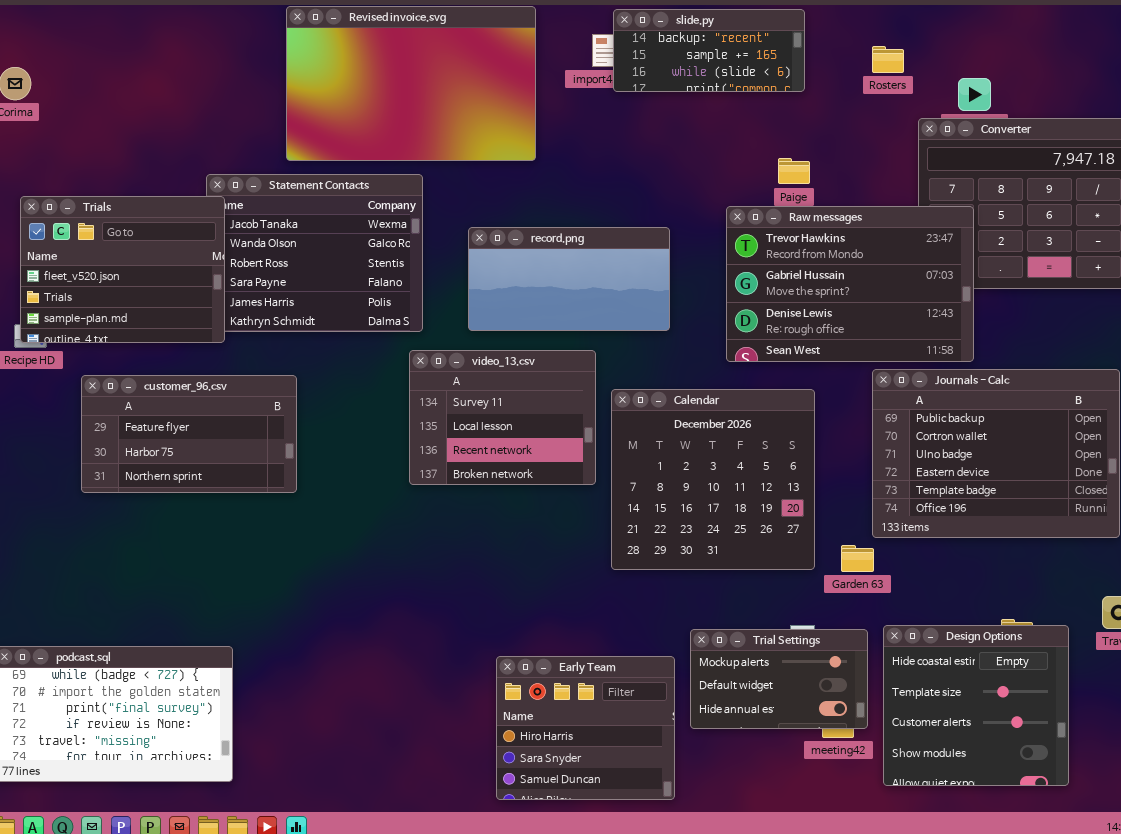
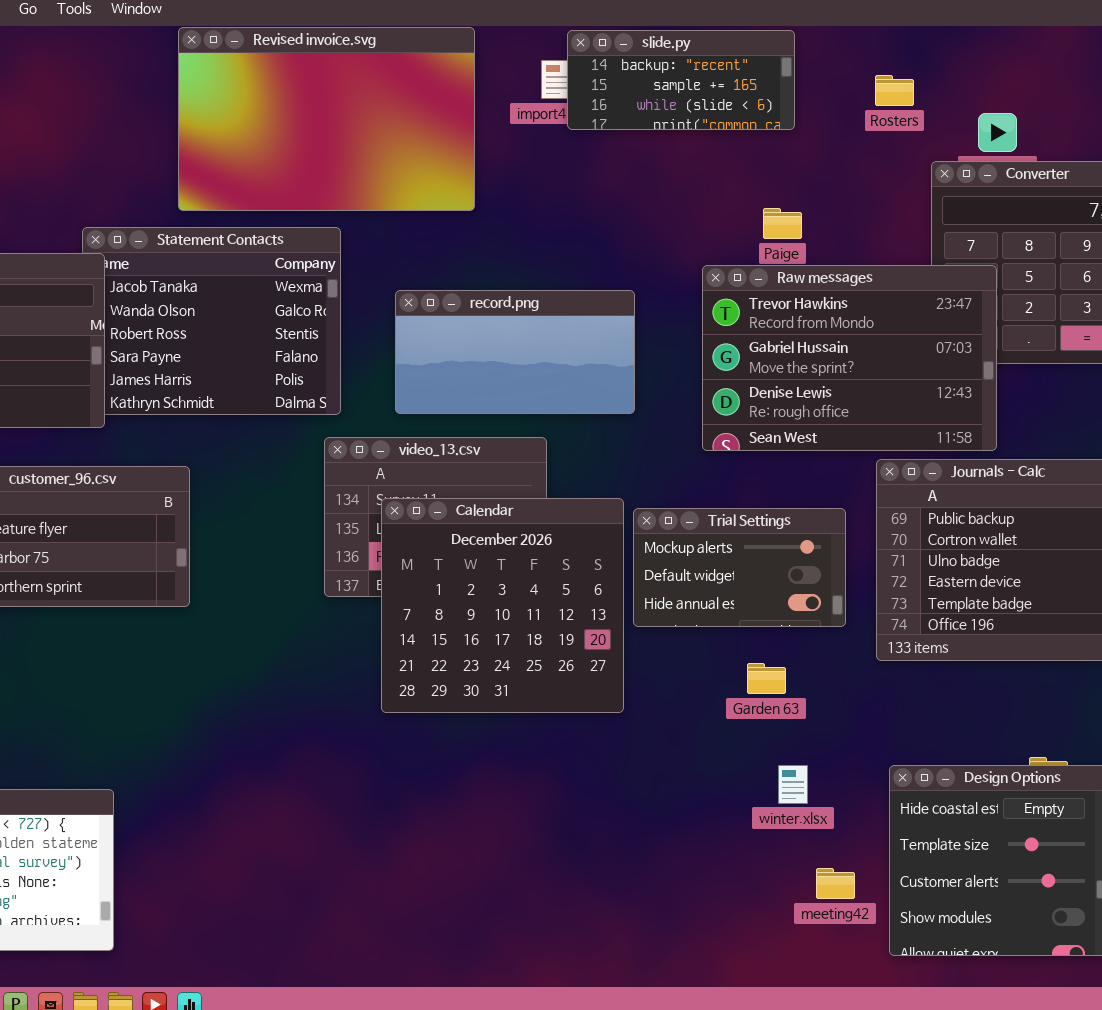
Calendar: [611,389,815,570] -> [381,498,624,713], moved
Garden 63: [841,545,874,572] -> [747,663,786,694], moved
Trial Settings: [690,629,868,729] -> [633,508,846,627], moved
Early Team: [496,656,675,800] -> none, closed

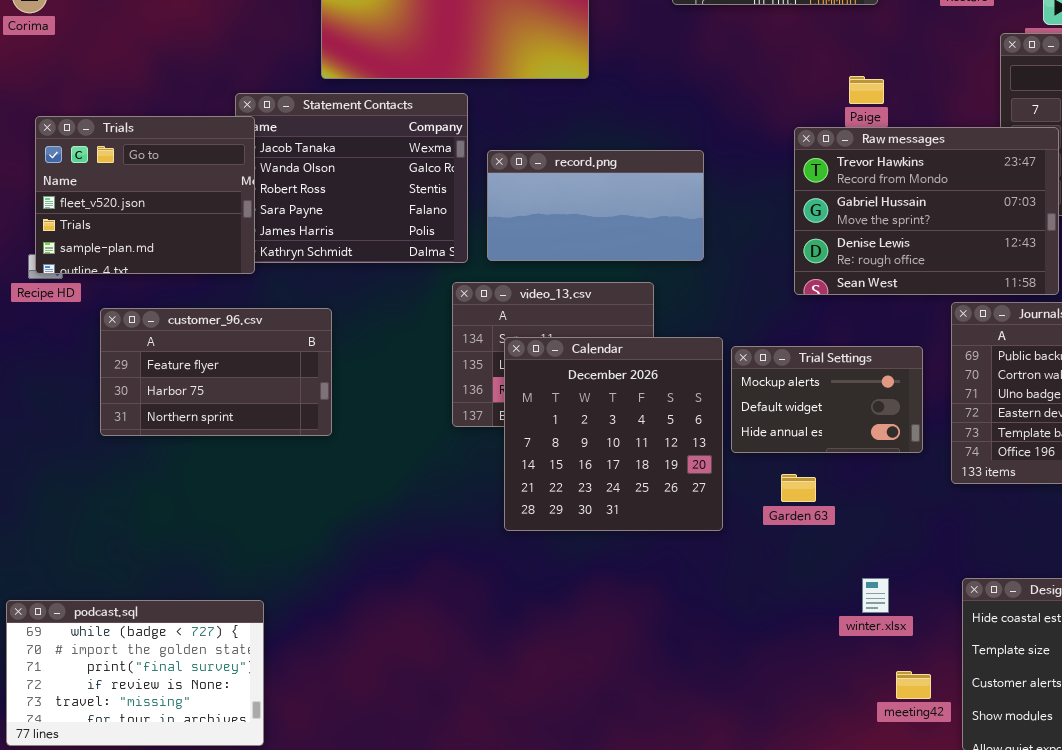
record.png: [395,290,635,414] -> [487,150,704,261], moved
Garden 63: [747,663,786,694] -> [781,474,816,502], moved

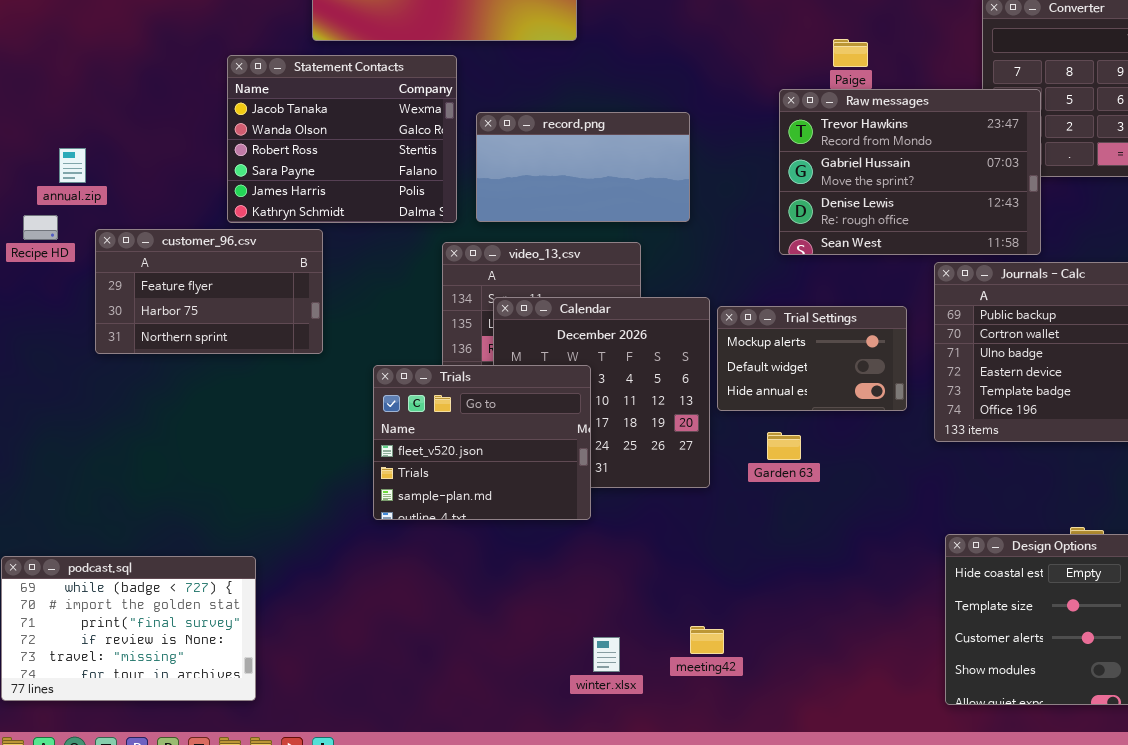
Trials: [35,116,255,274] -> [373,365,591,520], moved
customer_96.csv: [100,308,332,436] -> [95,229,323,354], moved
winter.xlsx: [862,578,889,613] -> [593,637,620,672], moved
meeting42: [896,671,931,699] -> [690,626,724,654], moved

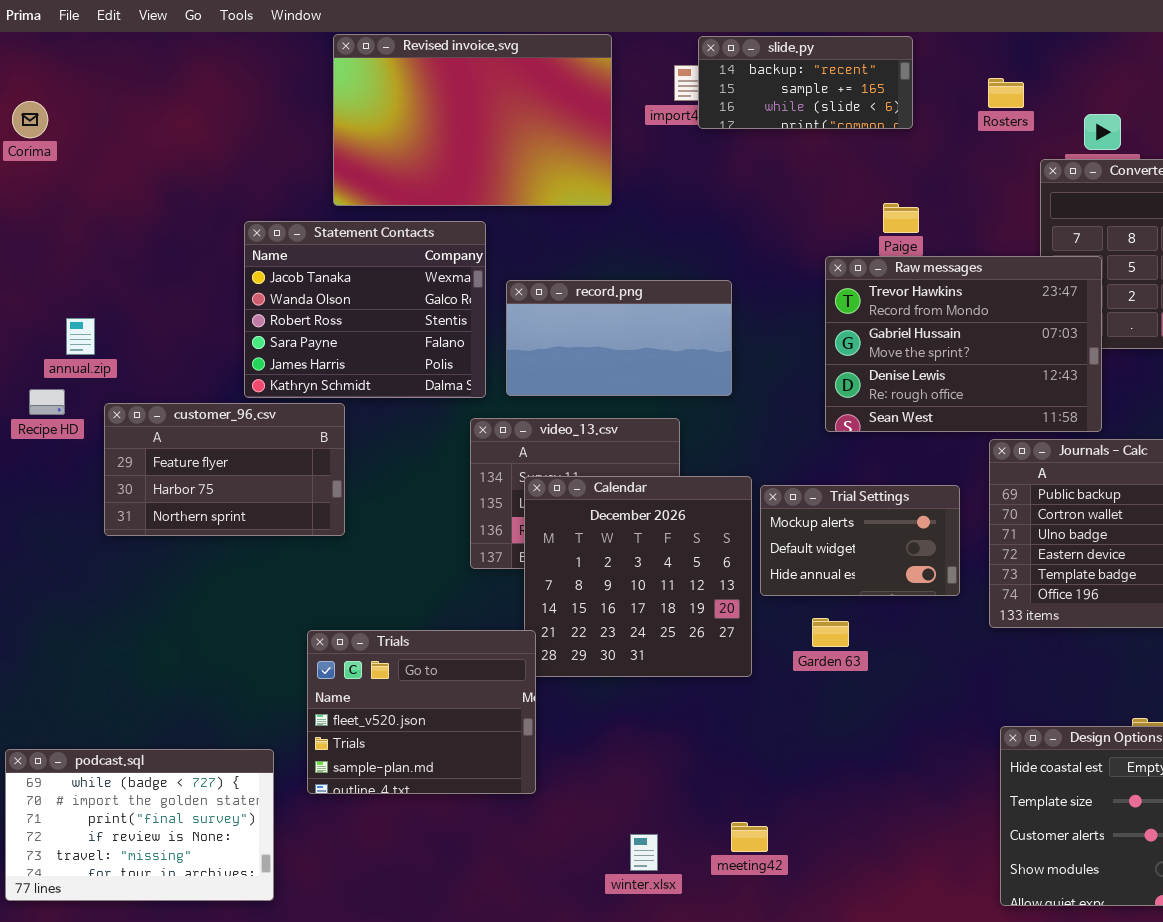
Trials: [373,365,591,520] -> [307,630,536,794], moved

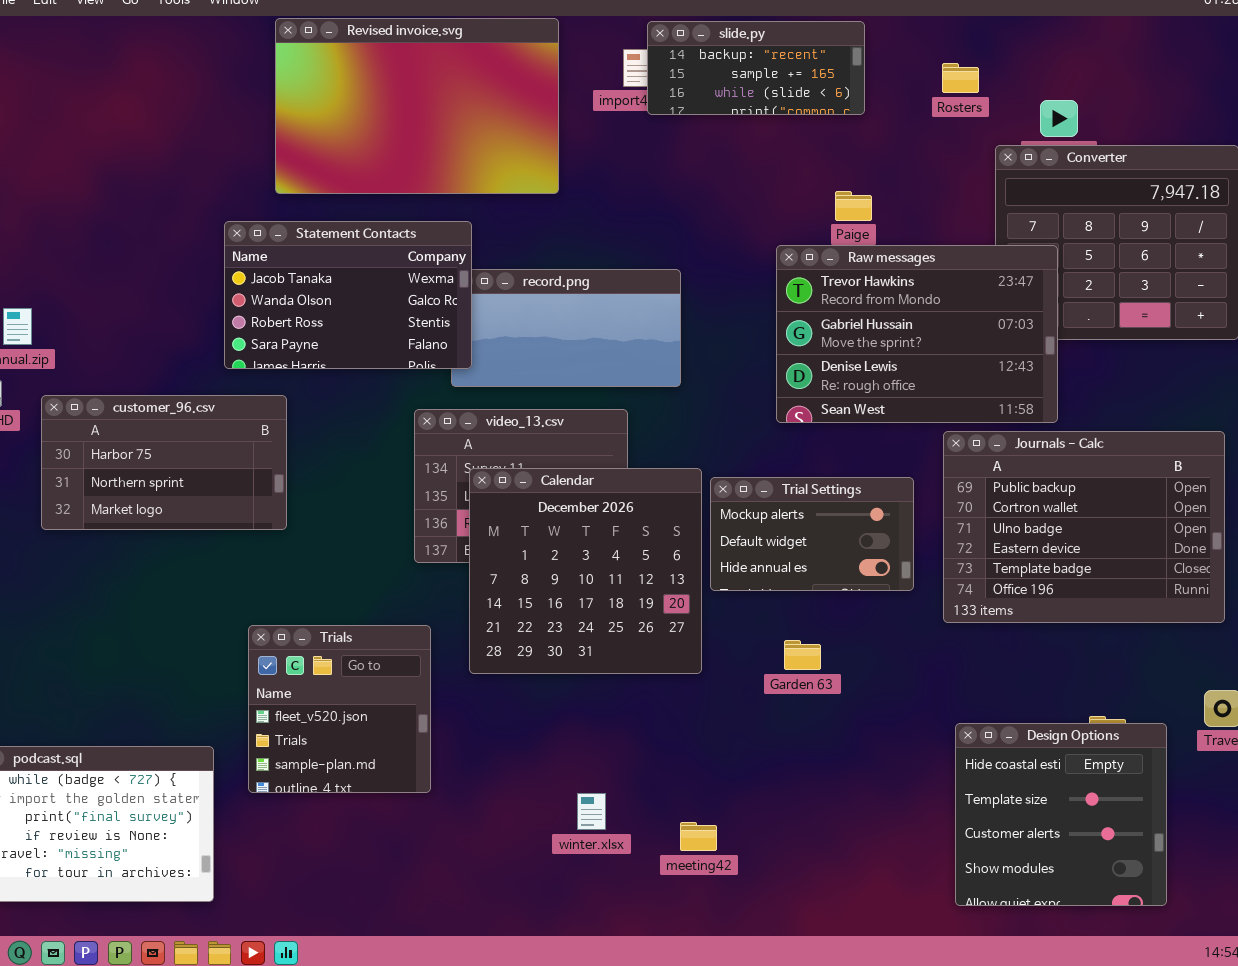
Statement Contacts: [244,221,486,398] -> [224,221,472,369], moved, resized
customer_96.csv: [104,403,345,536] -> [41,395,287,530], scrolled down 1 row
Garden 63: [812,618,849,647] -> [784,640,821,670], moved
Trials: [307,630,536,794] -> [248,625,431,793], resized
winter.xlsx: [630,834,658,871] -> [577,793,606,830], moved

